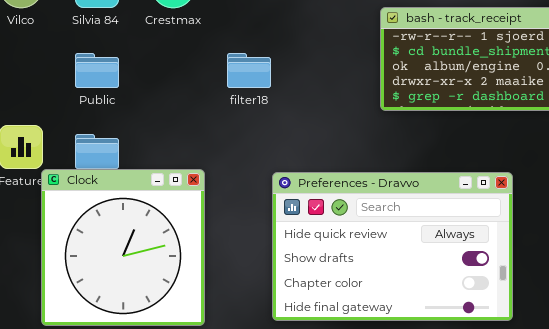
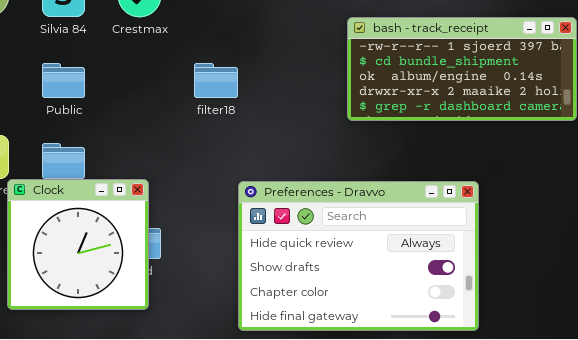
Clock: [41,169,205,326] -> [7,179,149,310], resized

